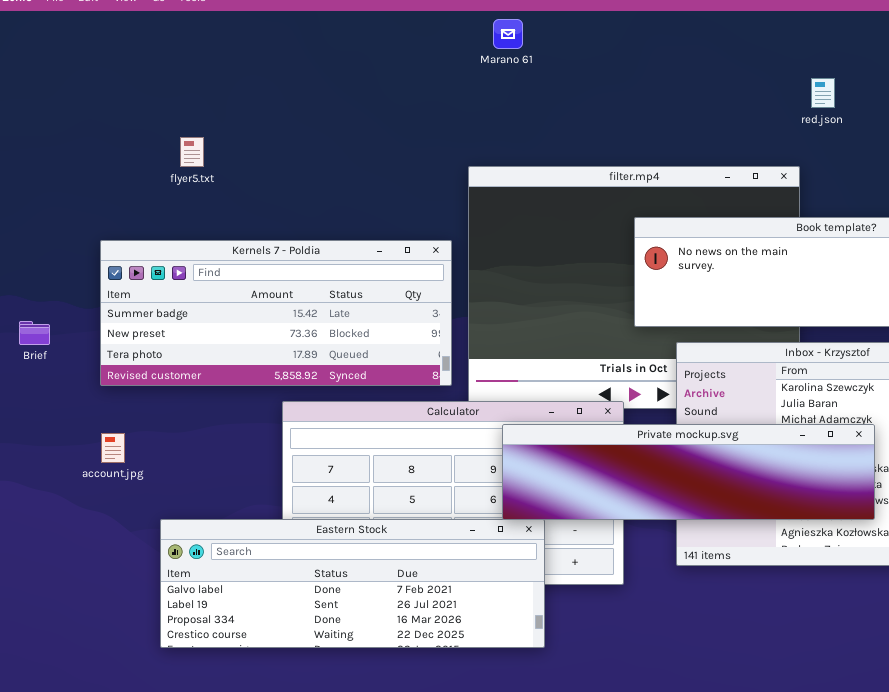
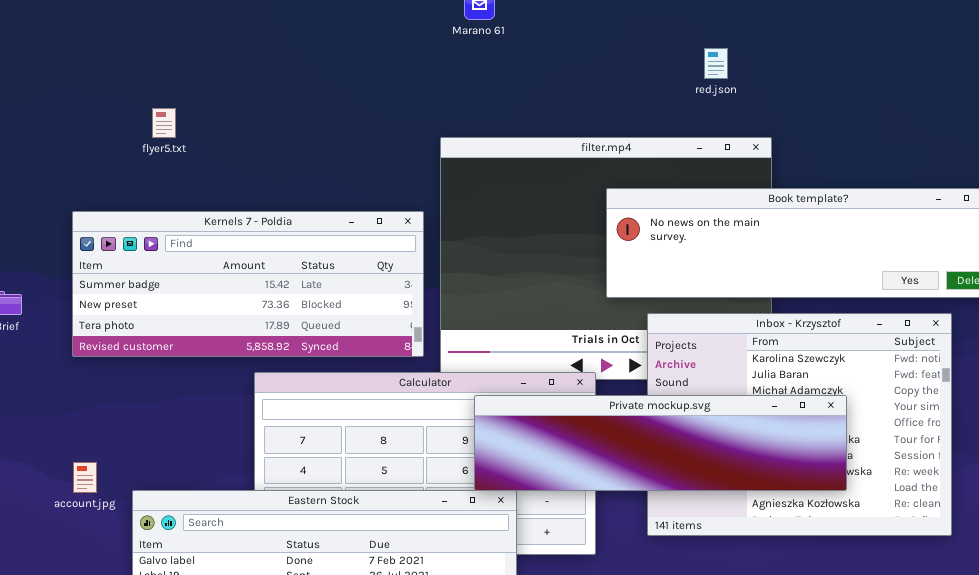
red.json: [811,78,835,108] -> [704,48,728,79], moved
account.jpg: [101,433,125,463] -> [73,462,97,493], moved

